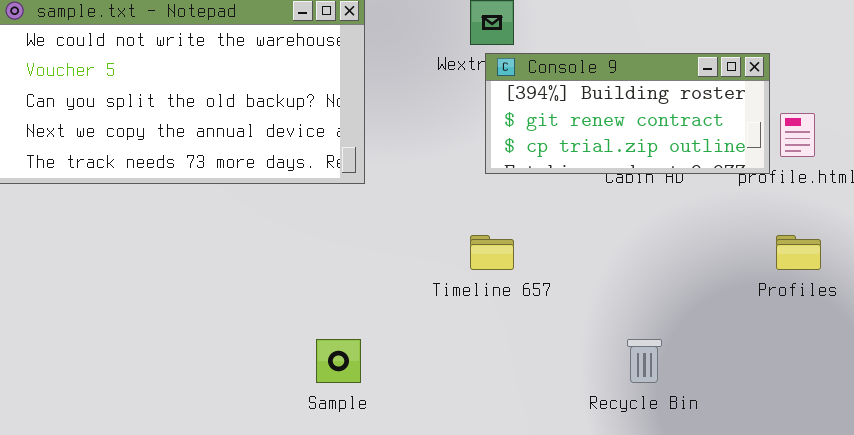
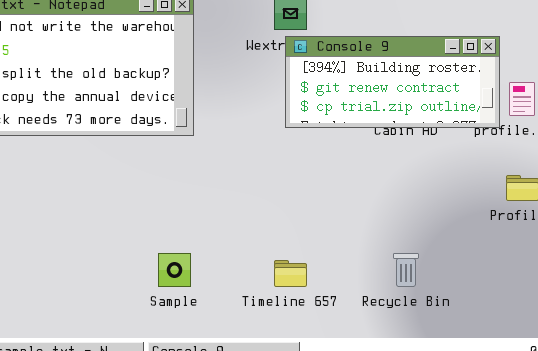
Timeline 657: [470,235,514,270] -> [274,260,307,287], moved

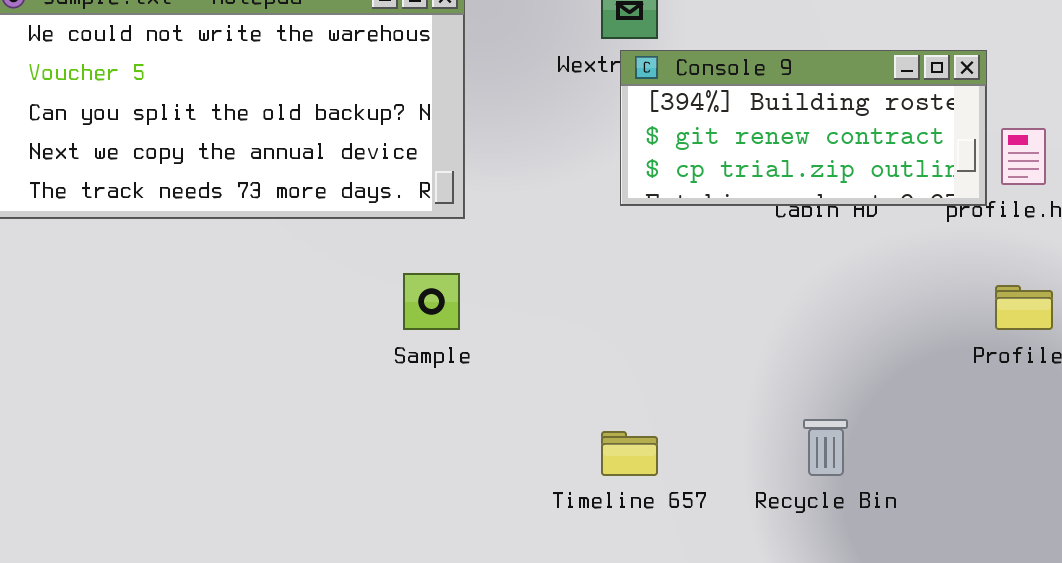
Sample: [158,253,191,287] -> [403,273,460,330], moved

